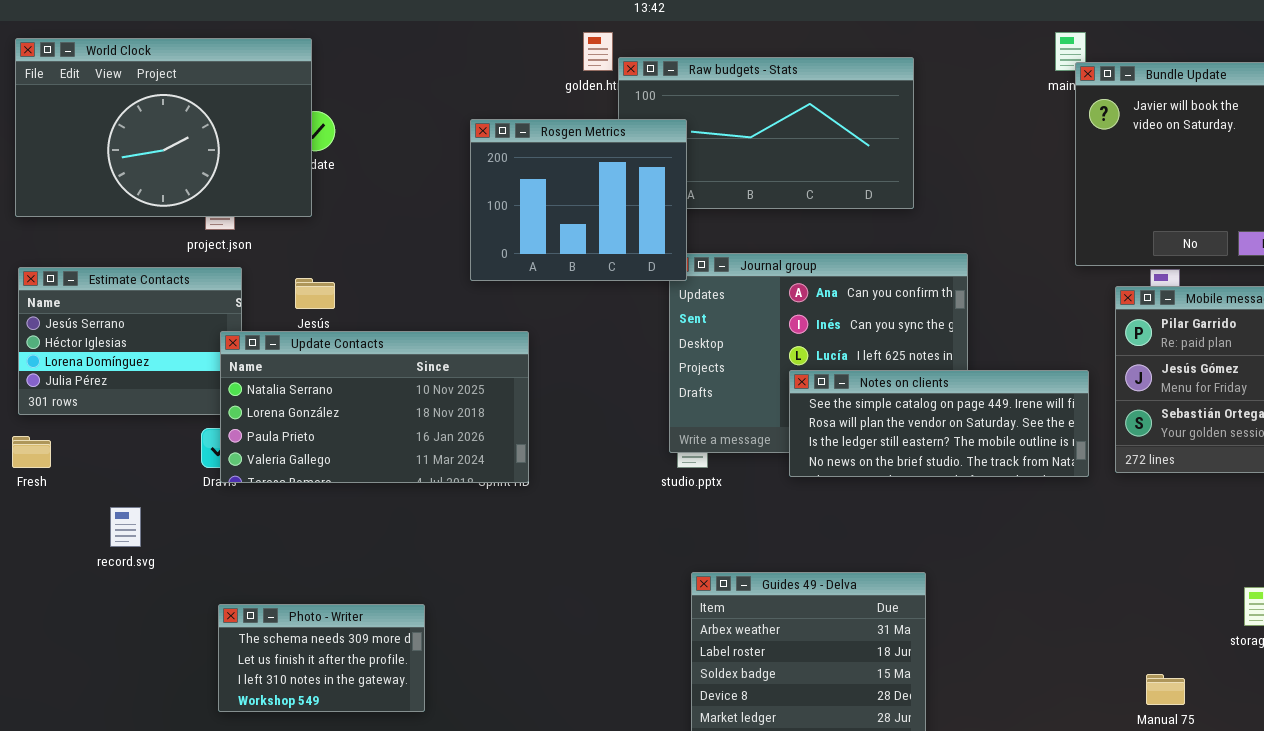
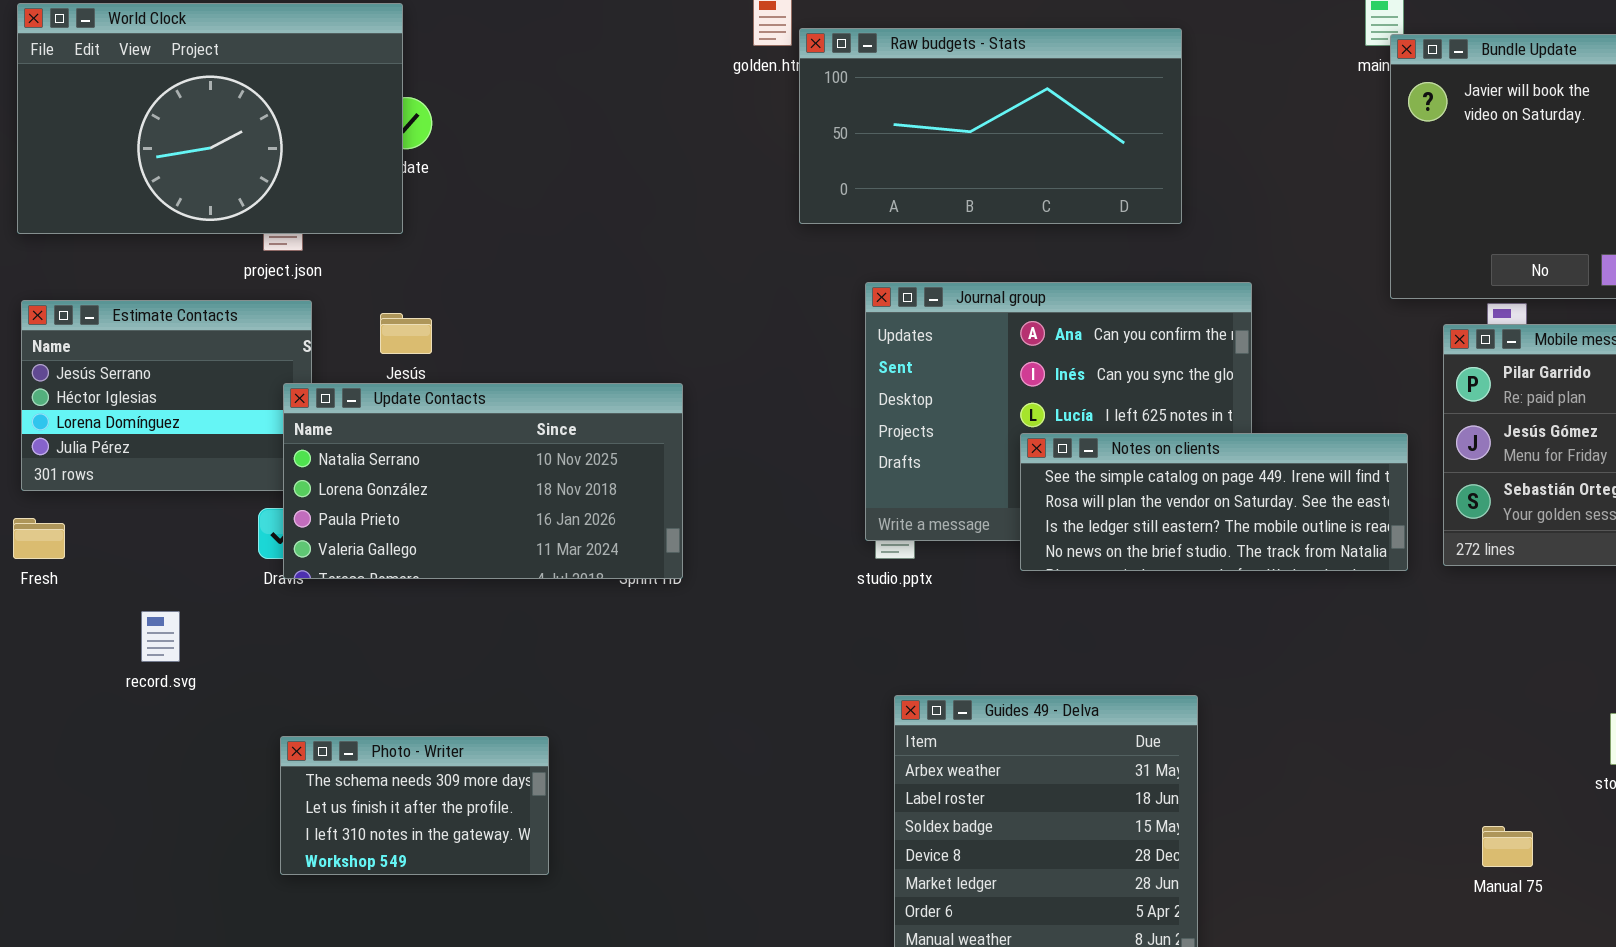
Rosgen Metrics: [470,119,687,281] -> none, closed

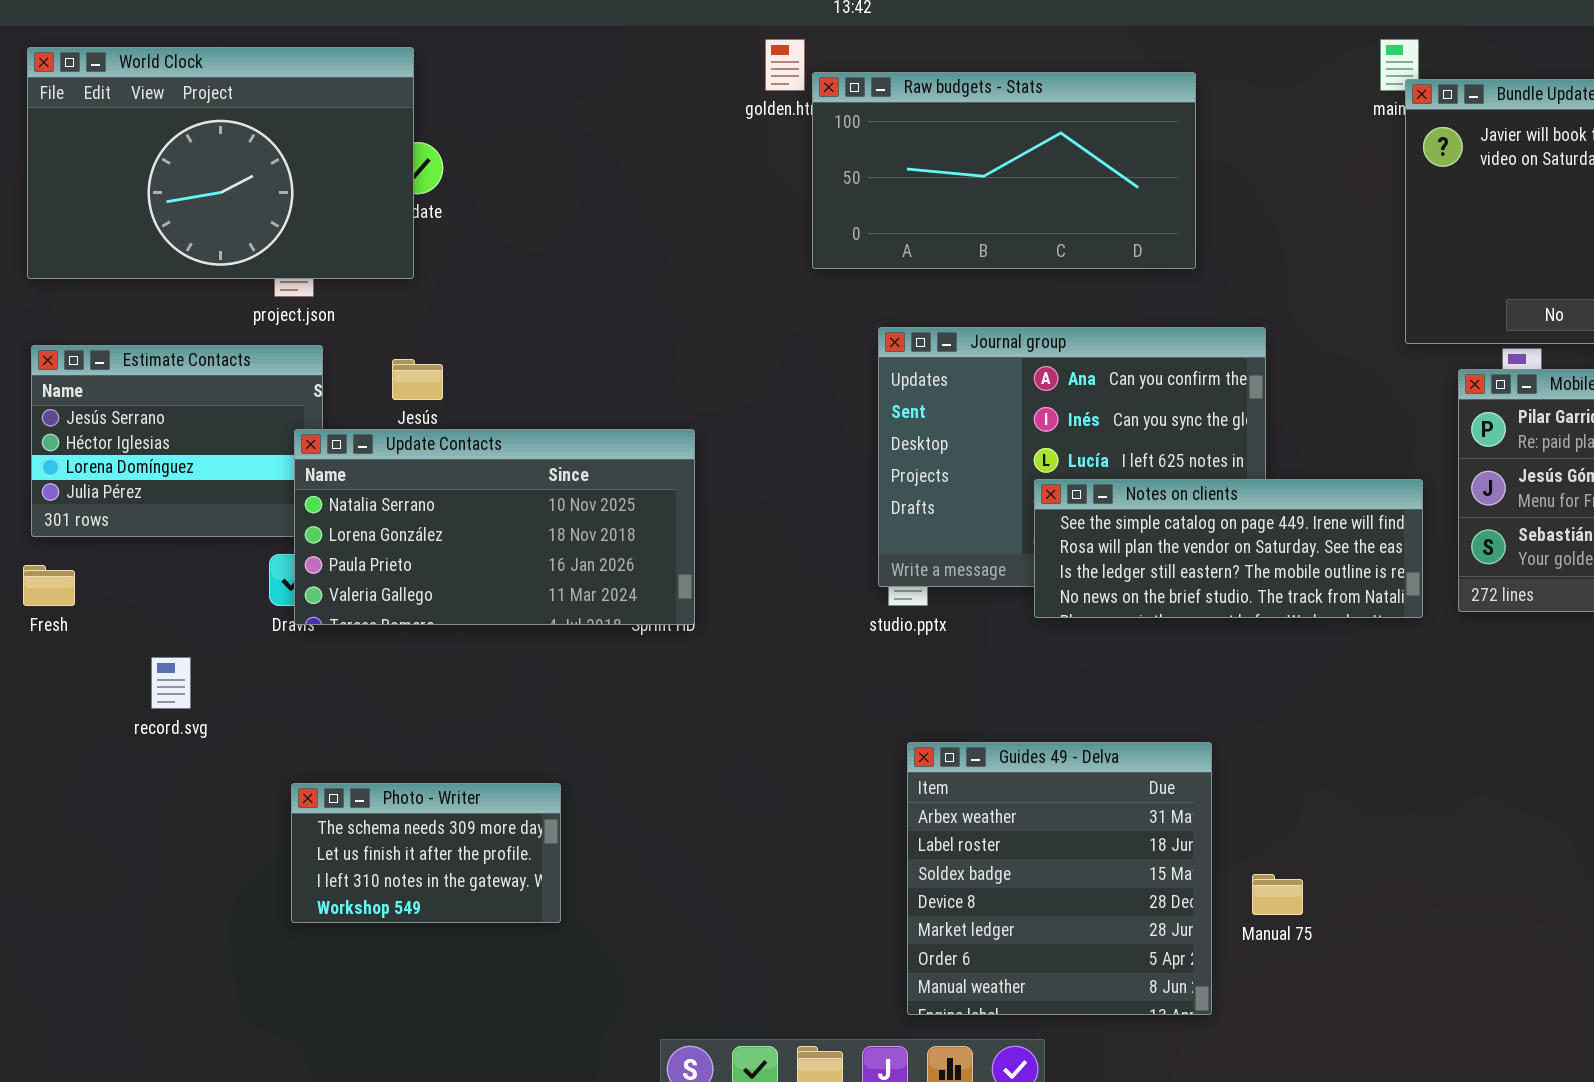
Manual 75: [1482,826,1533,867] -> [1252,874,1303,915], moved

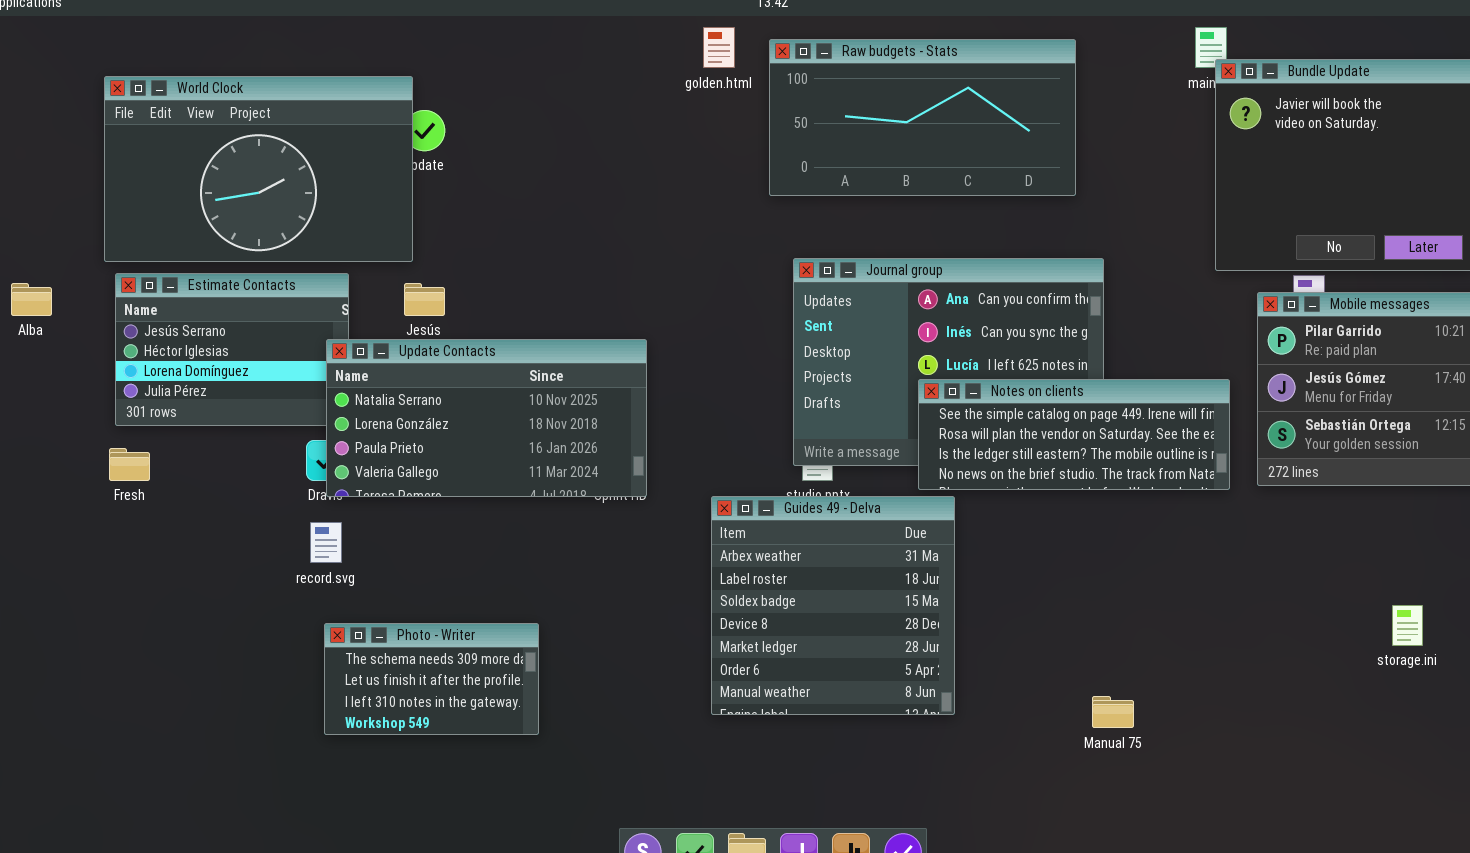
World Clock: [27,47,414,279] -> [104,76,413,262], moved
Raw budgets - Stats: [812,72,1196,269] -> [769,39,1076,196], moved
record.svg: [151,657,191,709] -> [310,522,342,563], moved
Guides 49 - Delva: [907,742,1212,1015] -> [711,496,955,715], moved

